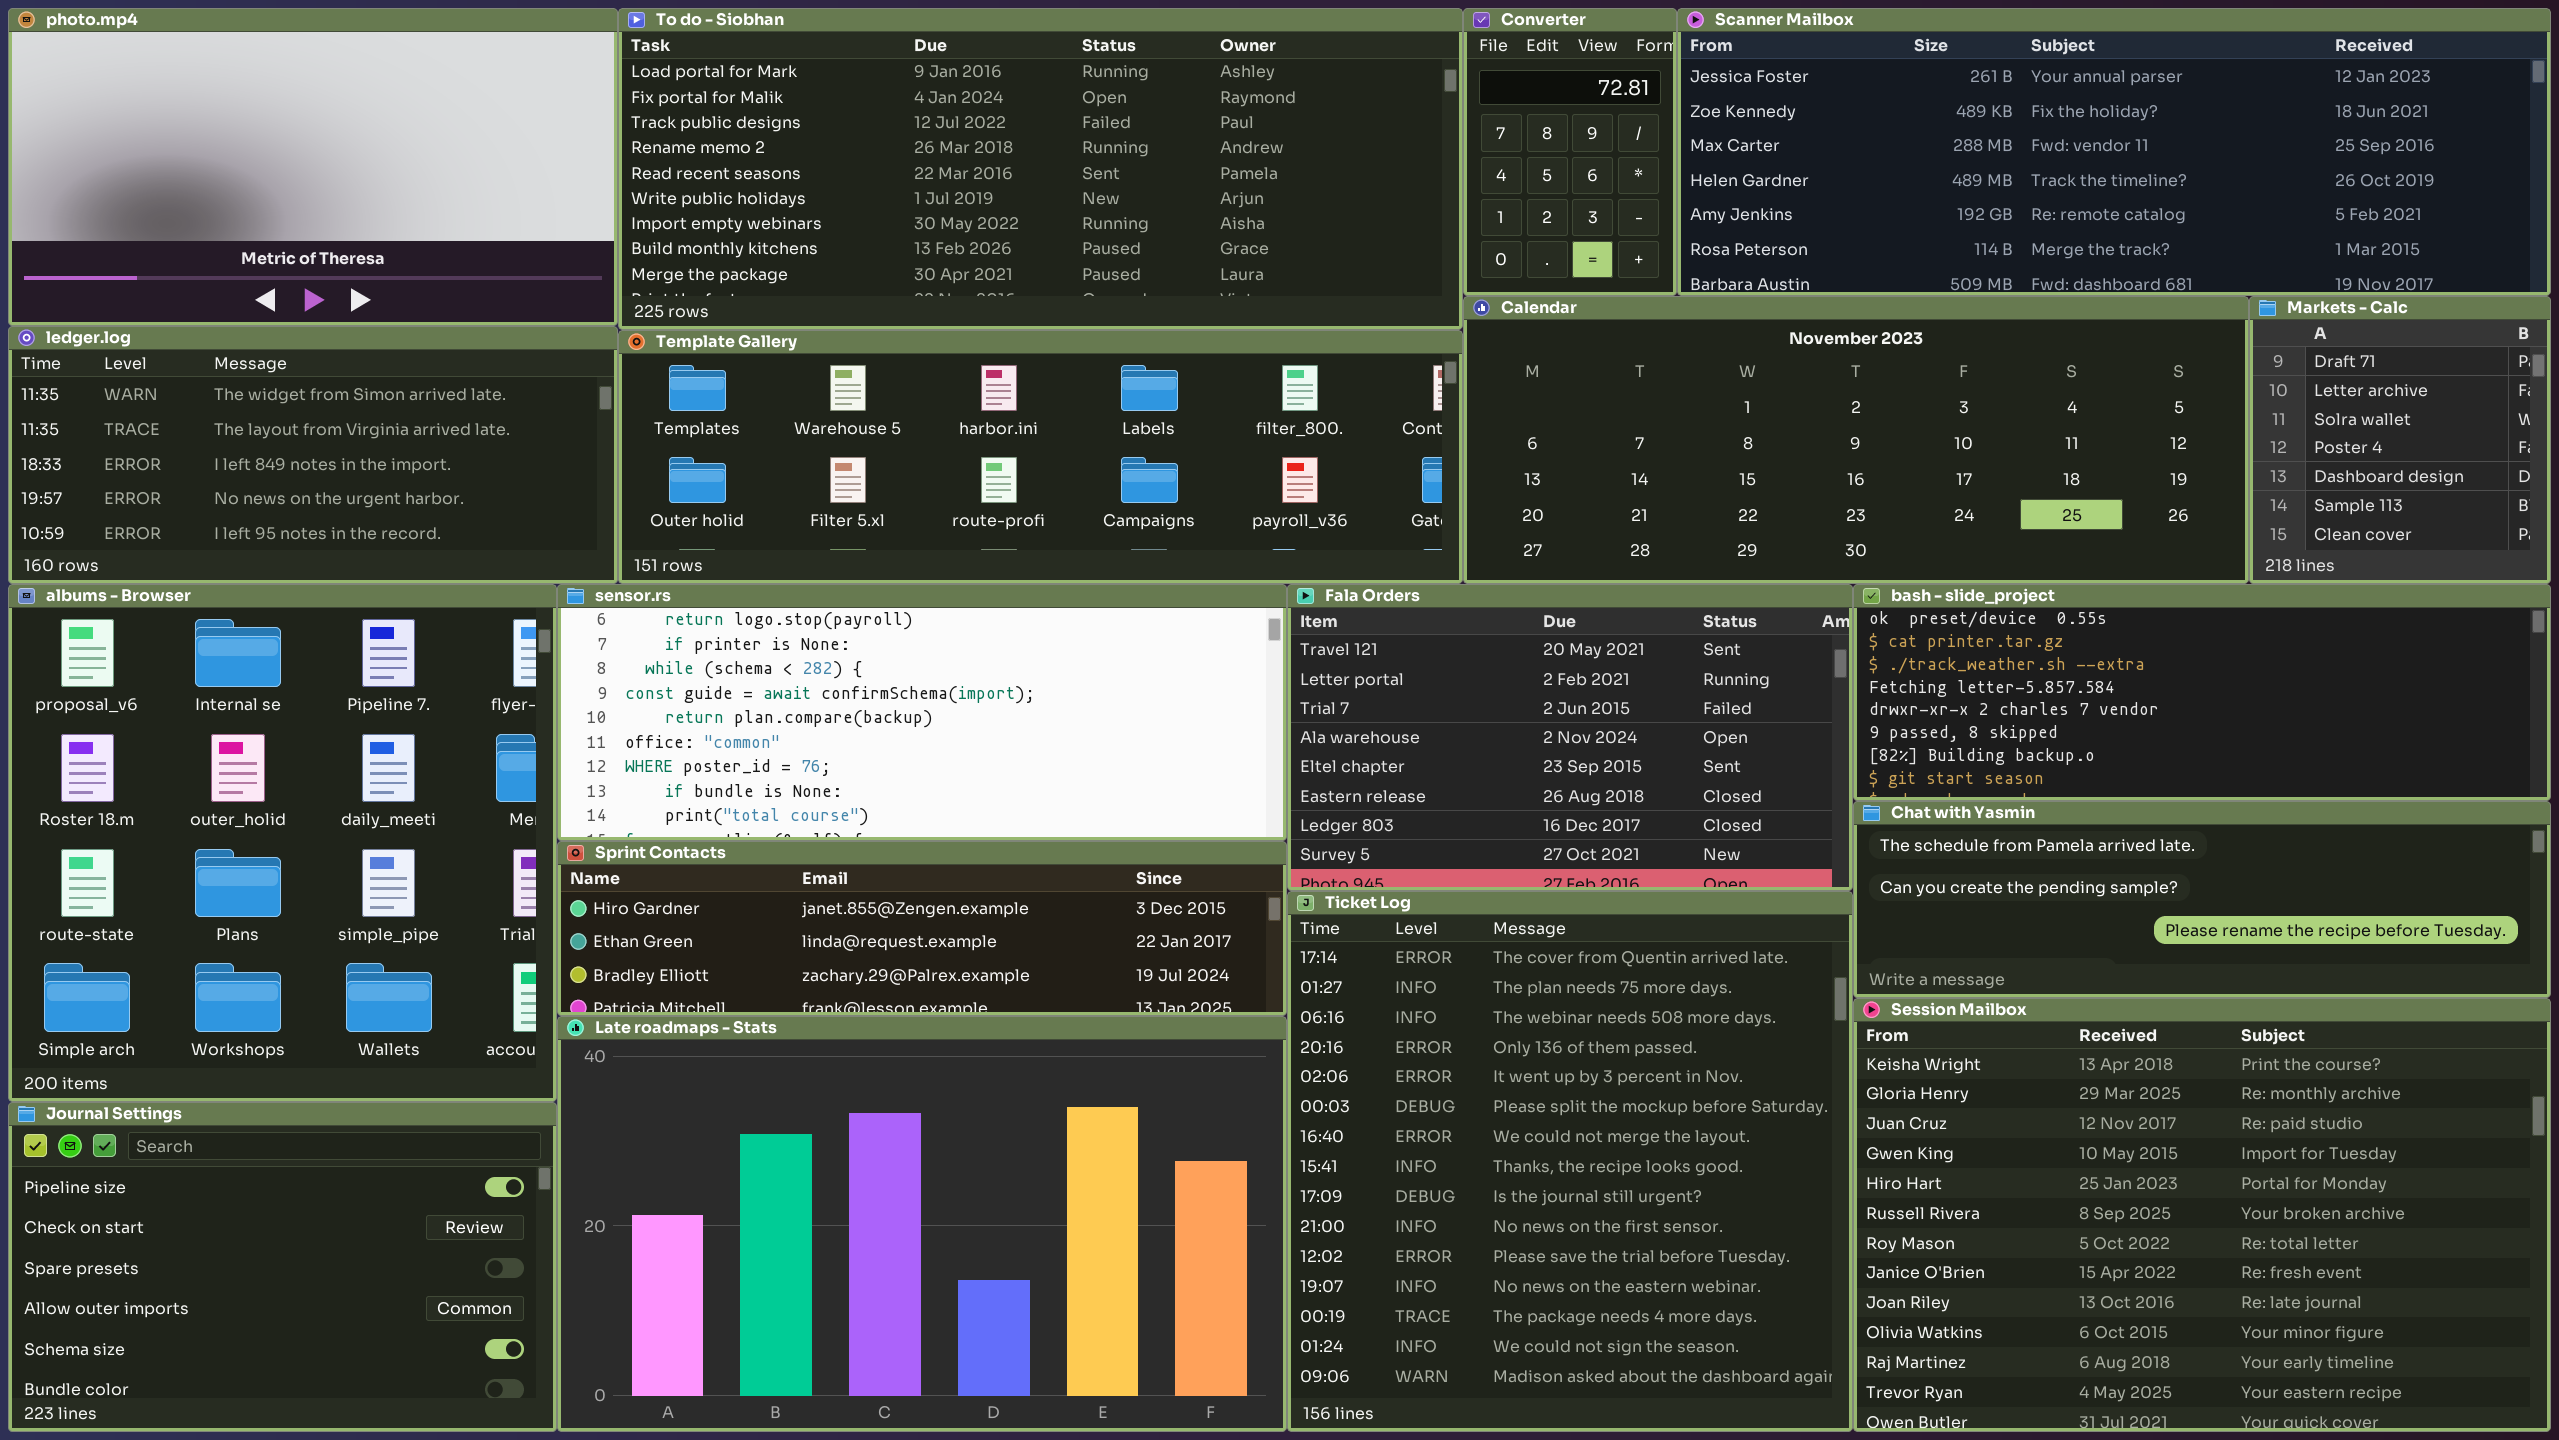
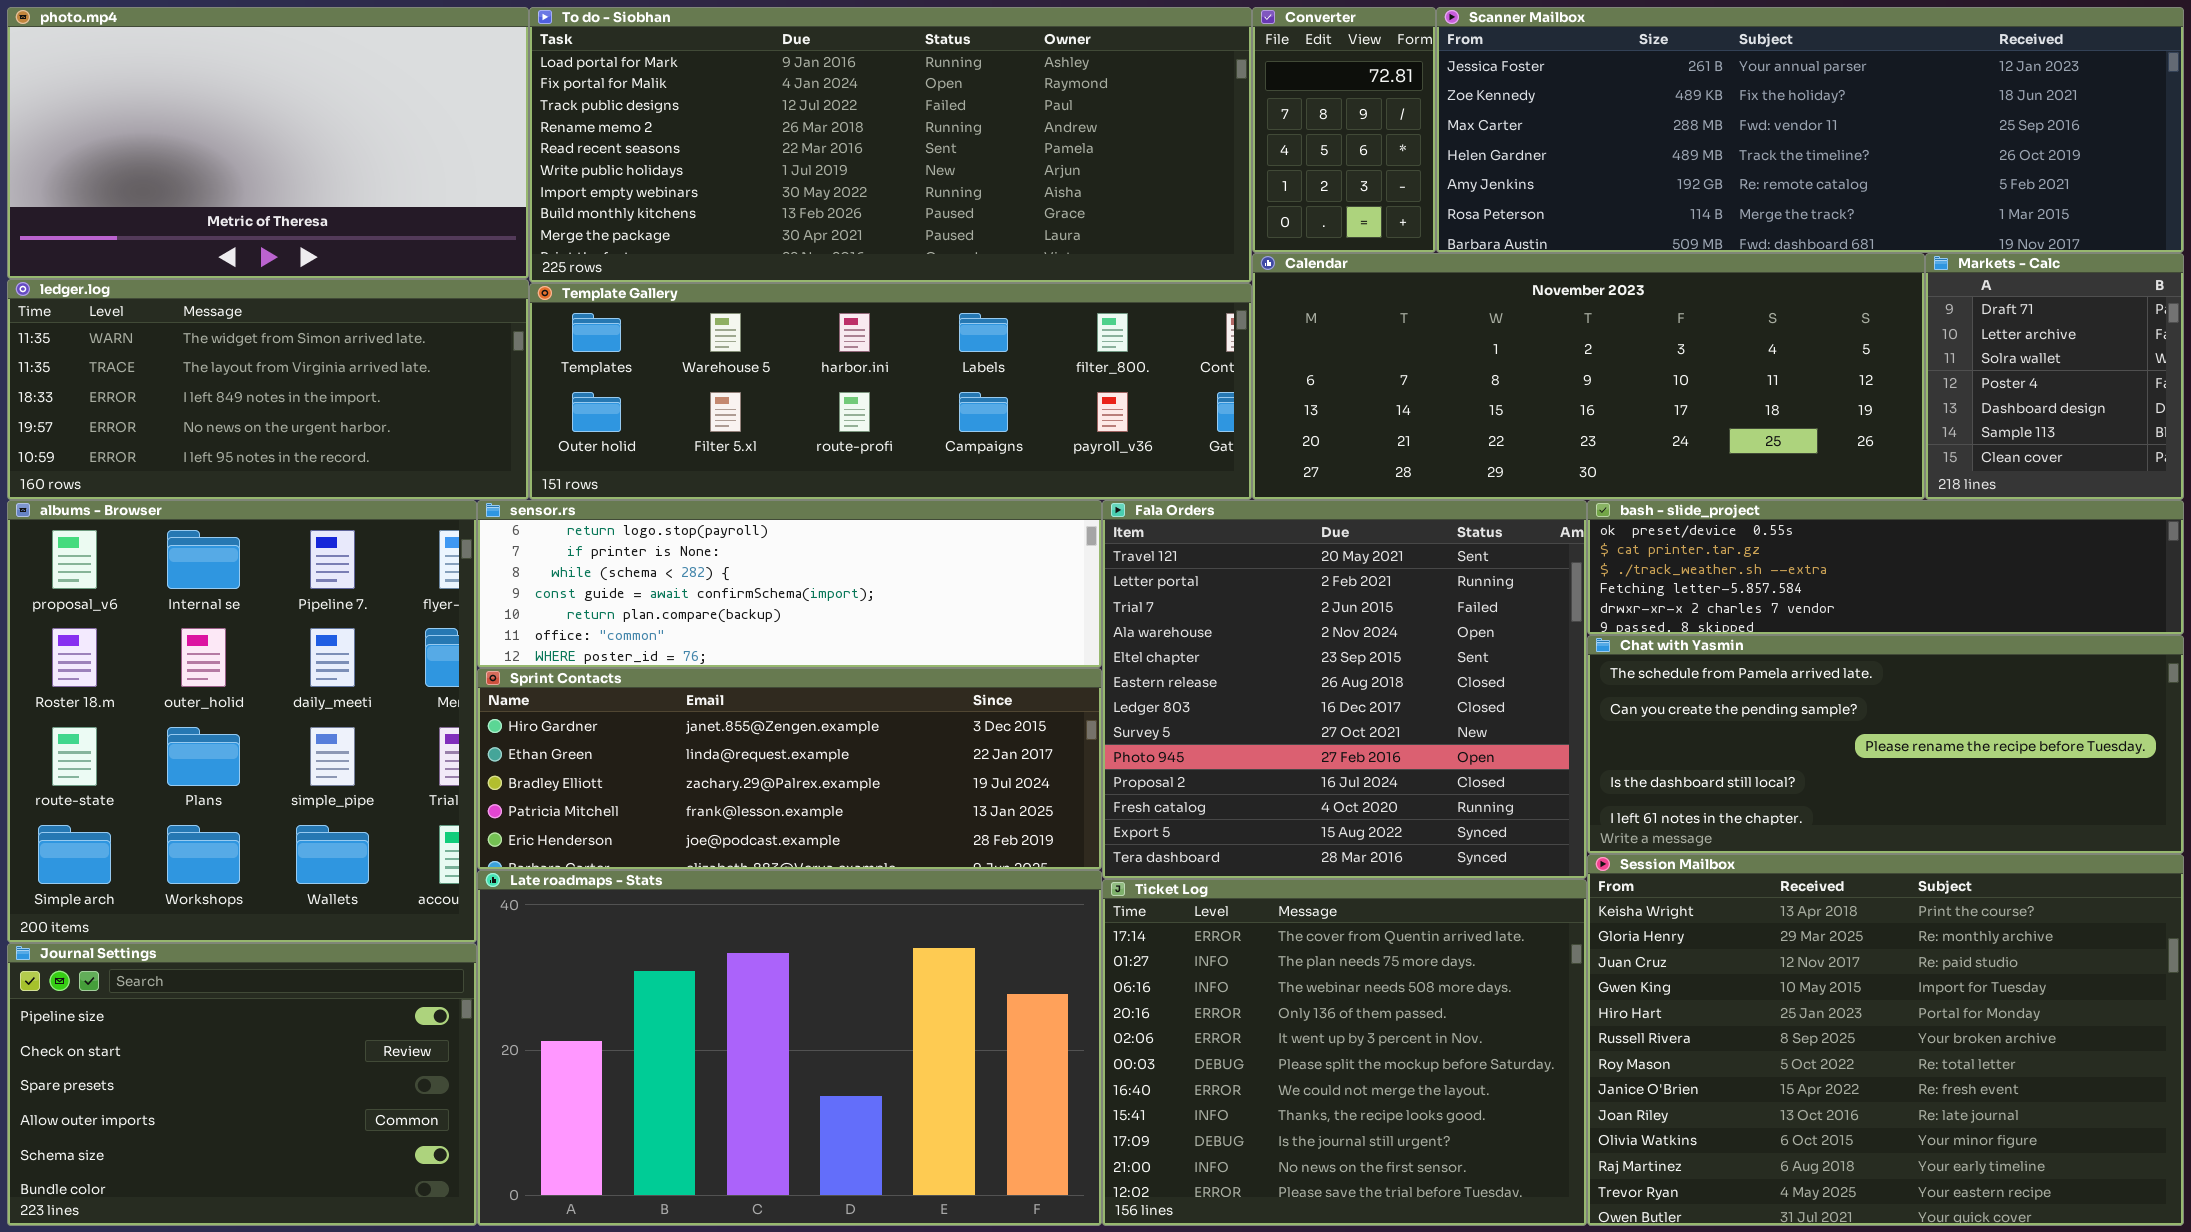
sensor.rs: [557,584,1287,841] -> [477,500,1102,668], resized
Fala Orders: [1287,584,1853,891] -> [1102,500,1587,879], resized
bash - slide_project: [1853,584,2551,801] -> [1587,500,2184,635], resized
Chat with Yasmin: [1853,801,2551,998] -> [1587,635,2184,854], resized
Sprint Contacts: [557,841,1287,1016] -> [477,668,1102,870], resized
Ticket Log: [1287,891,1853,1432] -> [1102,879,1587,1226], resized

